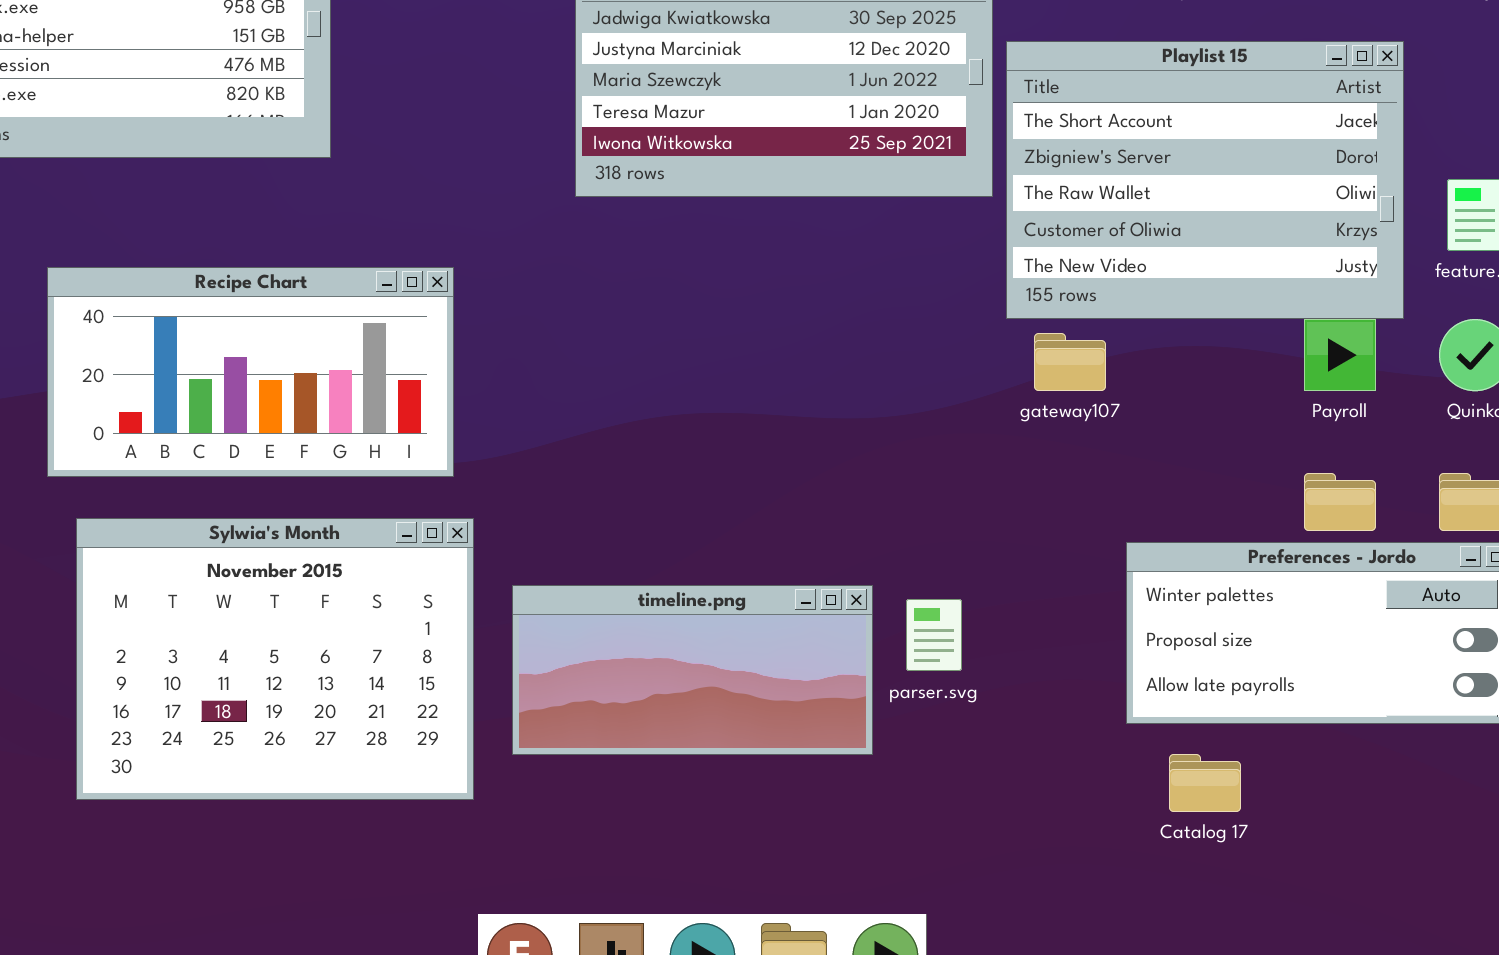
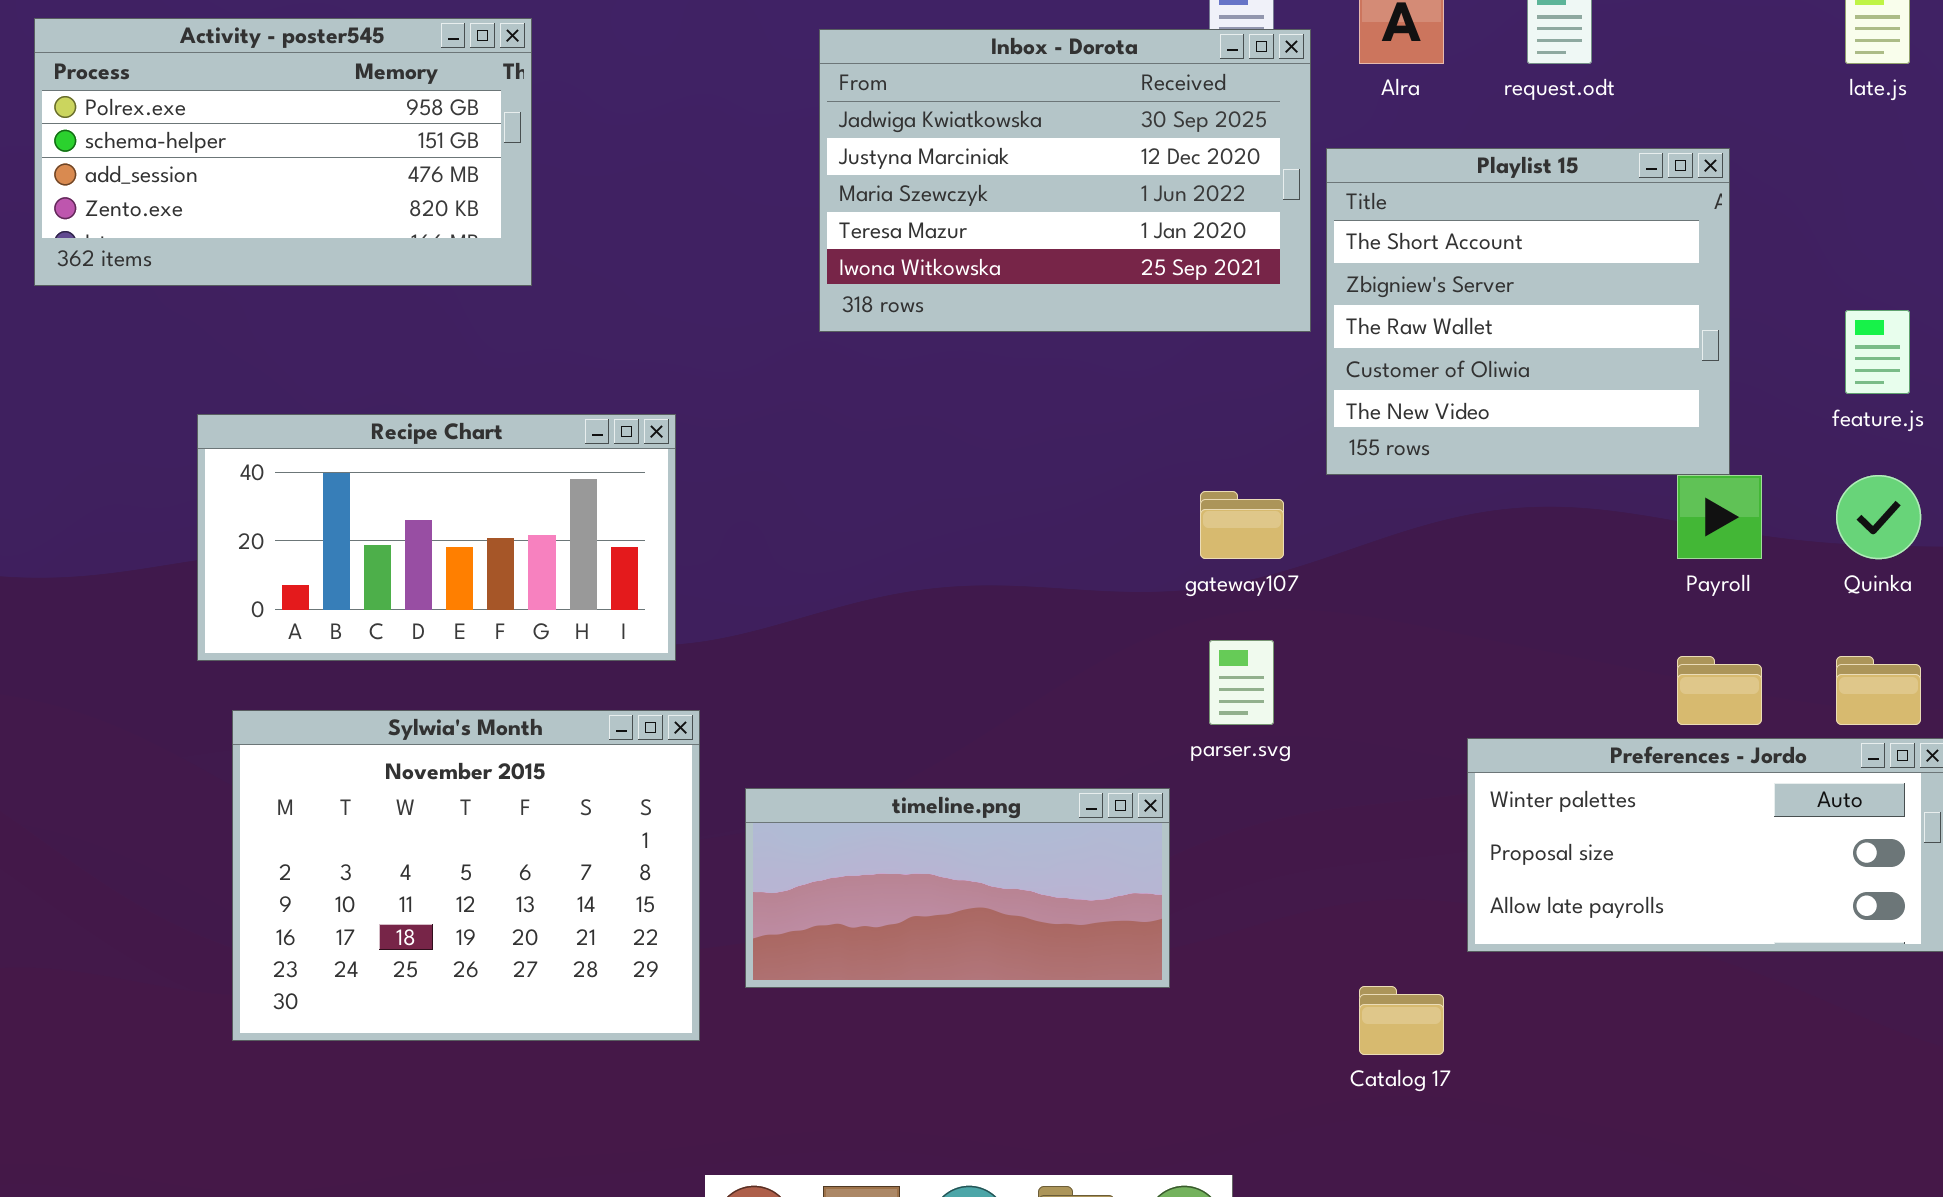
Playlist 15: [1006,41,1404,319] -> [1326,148,1730,475], resized
gateway107: [1034,333,1106,391] -> [1200,491,1284,559], moved
parser.svg: [906,599,962,671] -> [1209,640,1274,725], moved
Catalog 17: [1169,754,1241,812] -> [1359,986,1444,1055], moved

